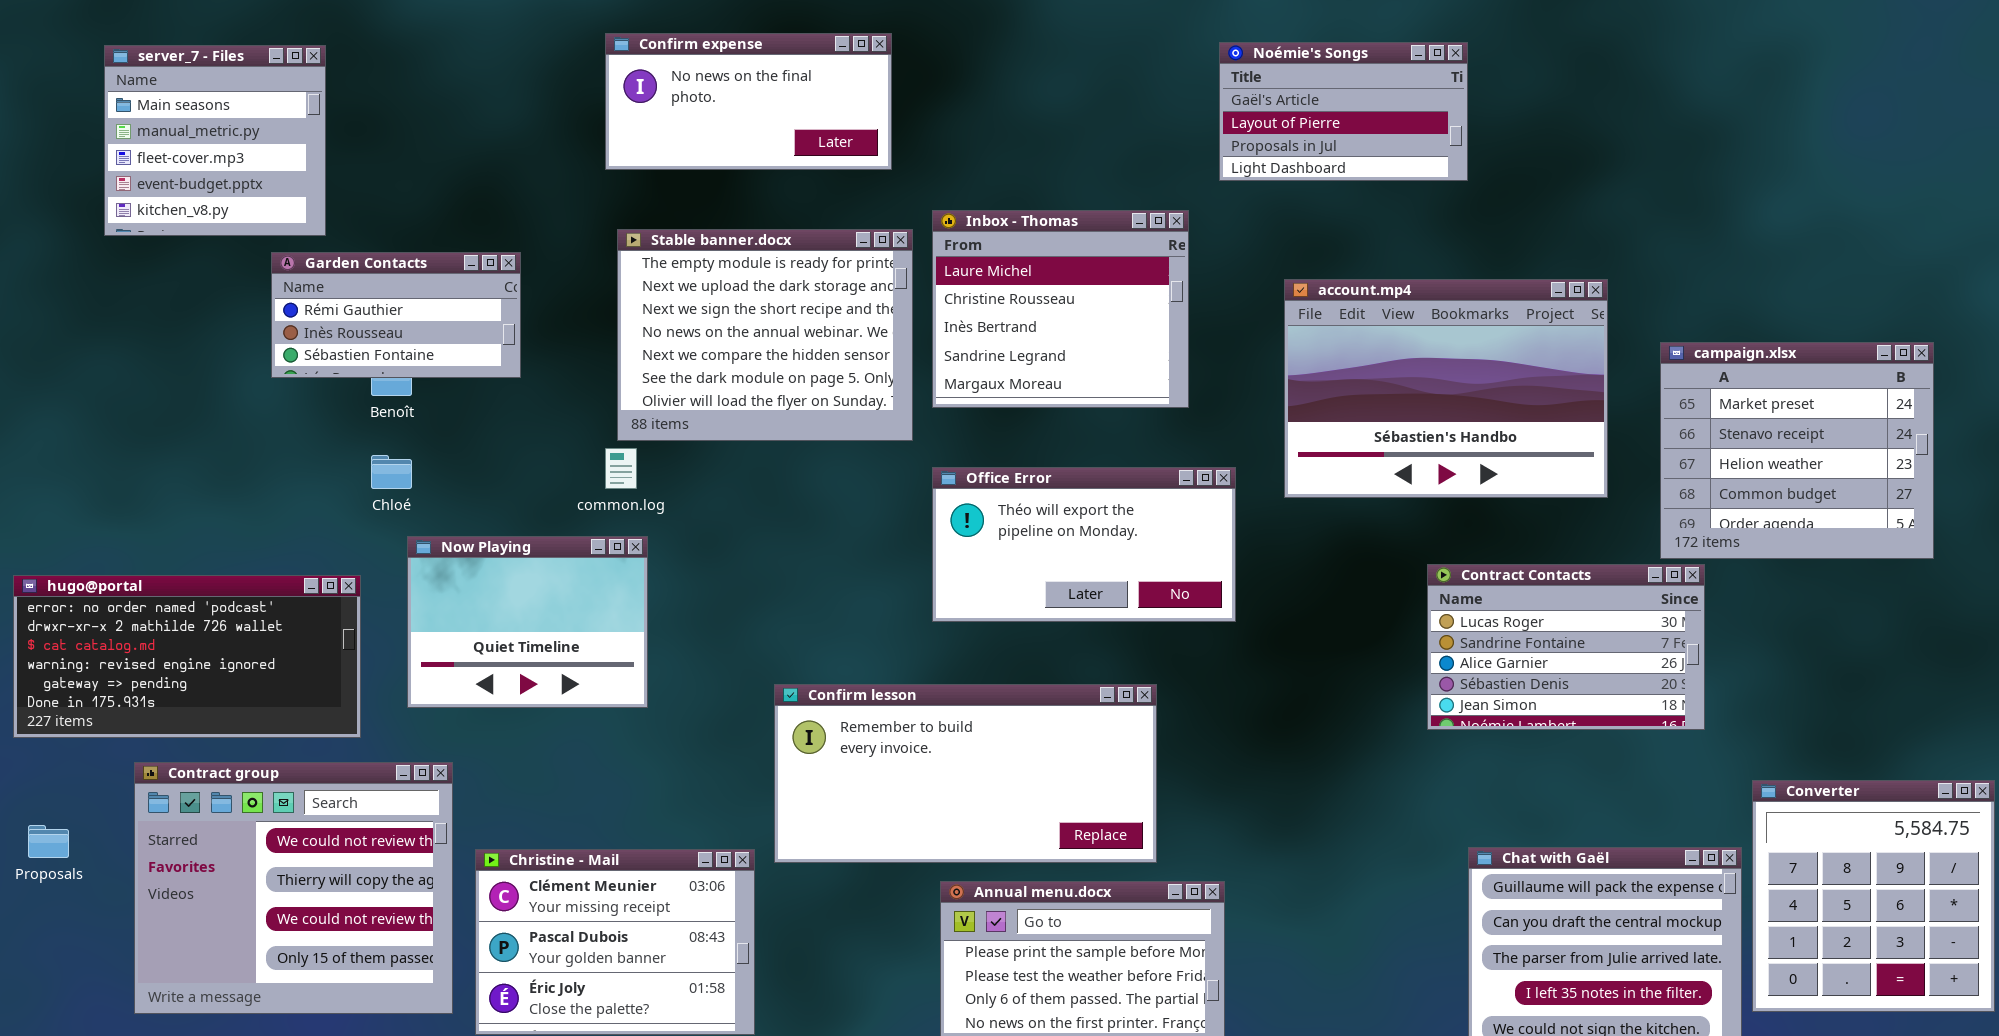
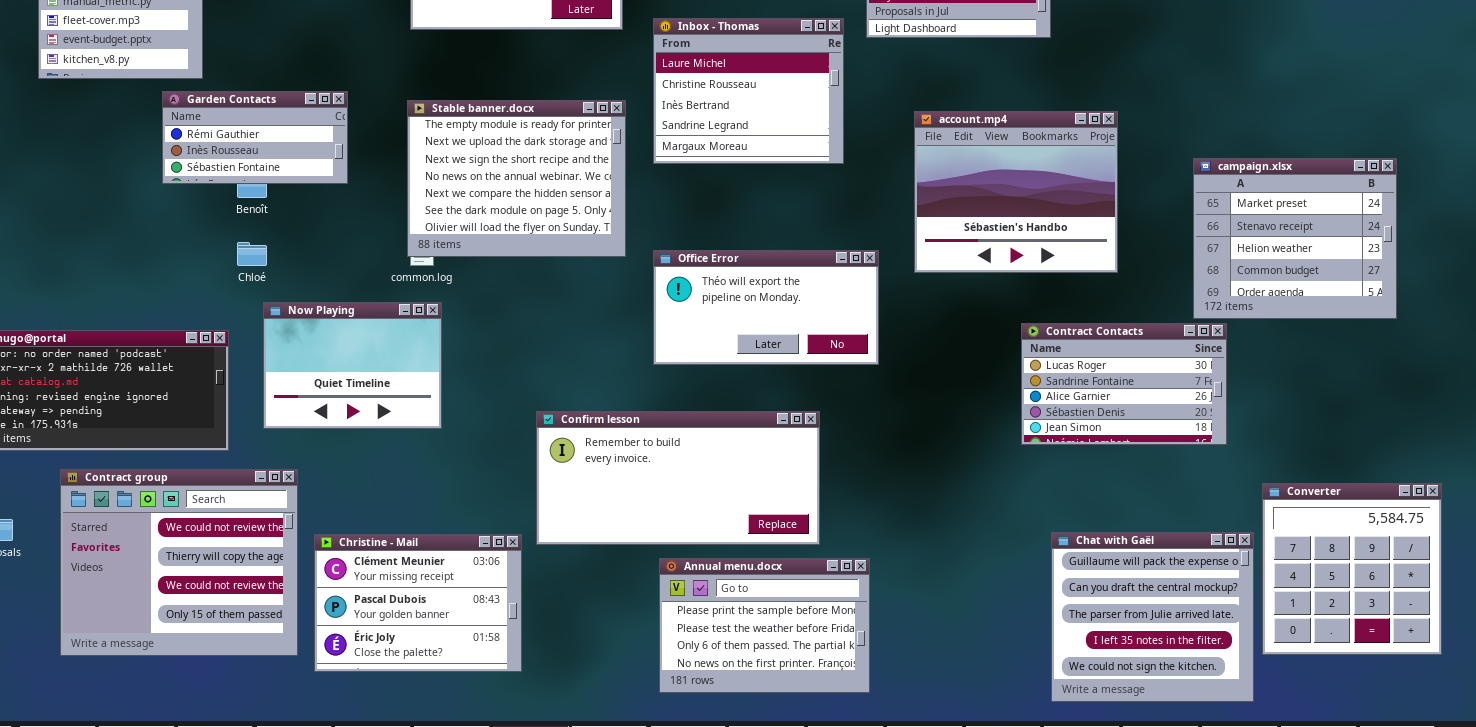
Inbox - Thomas: [932,210,1189,408] -> [653,18,844,164], moved
Stable banner.docx: [617,229,913,441] -> [407,100,626,257], moved
account.mp4: [1284,279,1608,498] -> [914,111,1118,273], resized

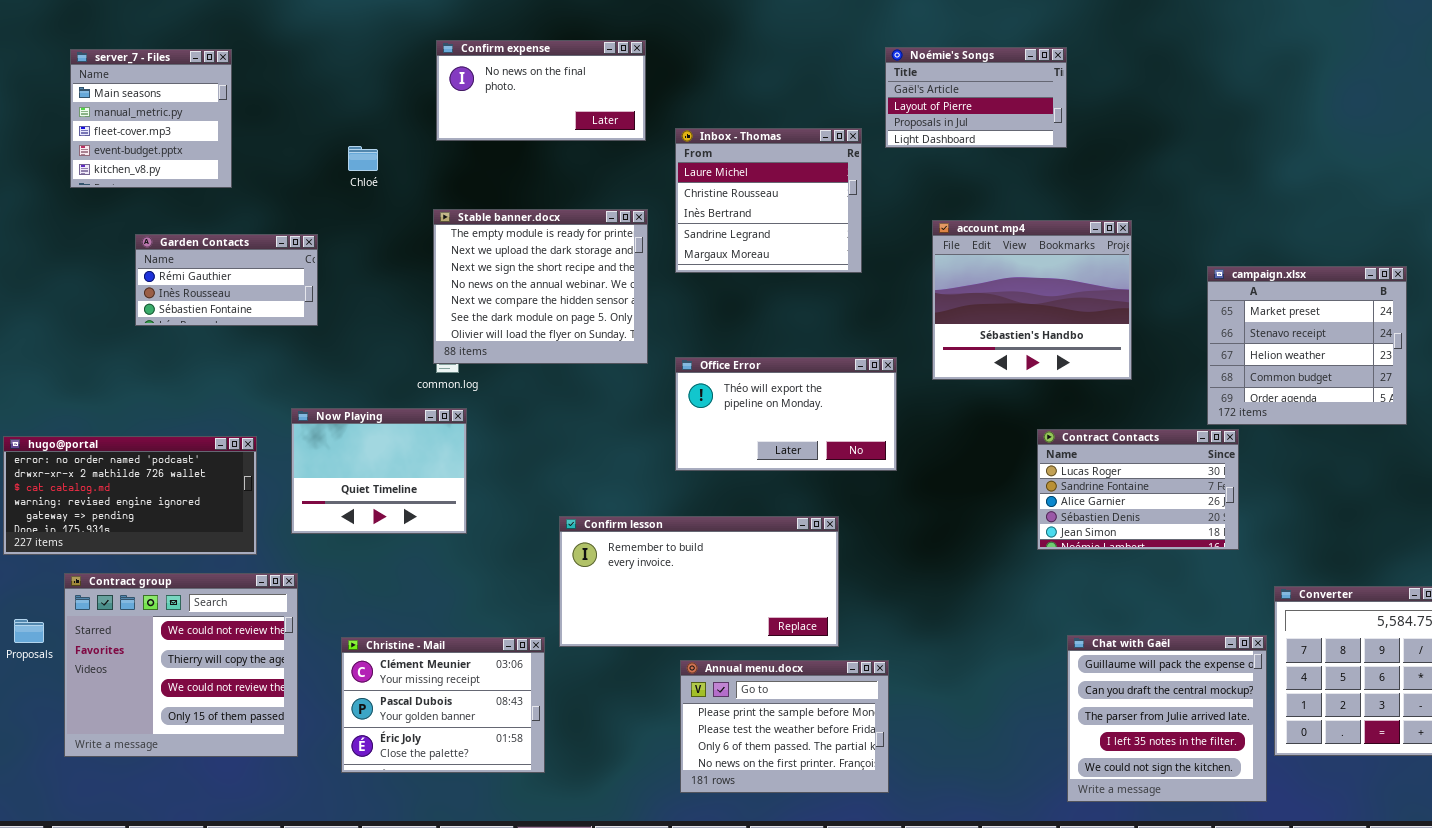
Garden Contacts: [162,91,348,184] -> [135,234,318,326], moved
Chloé: [237,242,267,266] -> [348,146,378,171], moved
Contract group: [60,469,298,656] -> [64,573,298,757], moved

